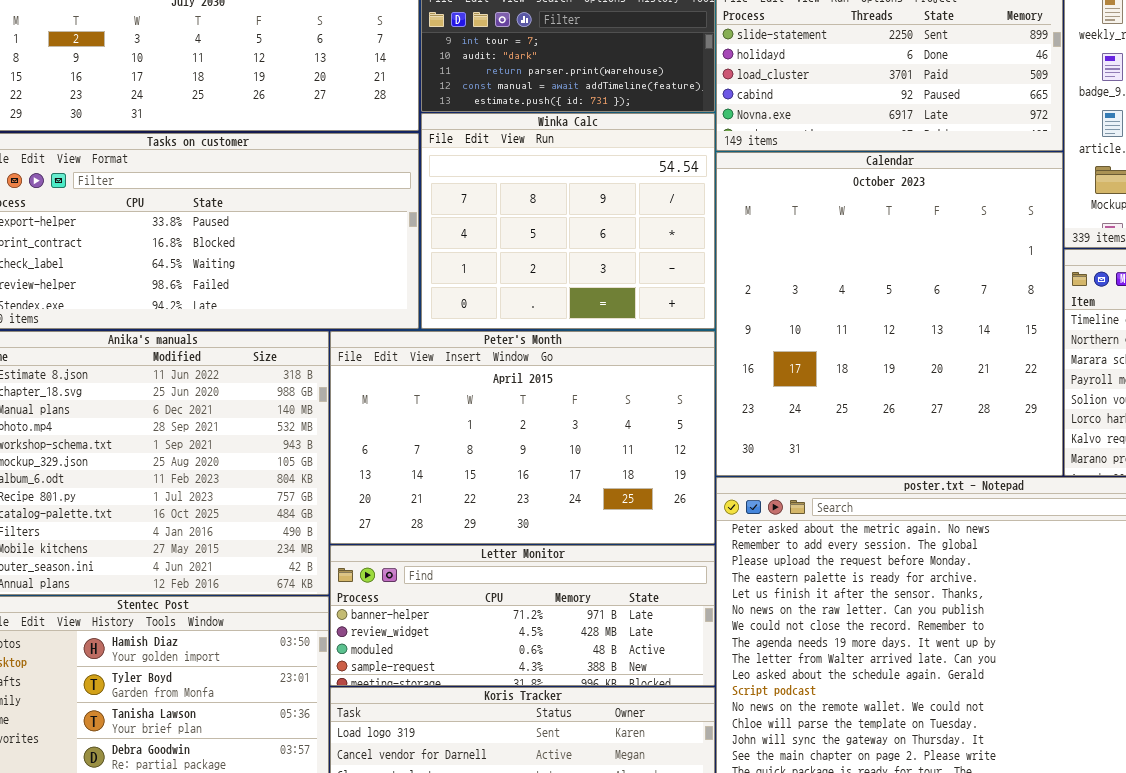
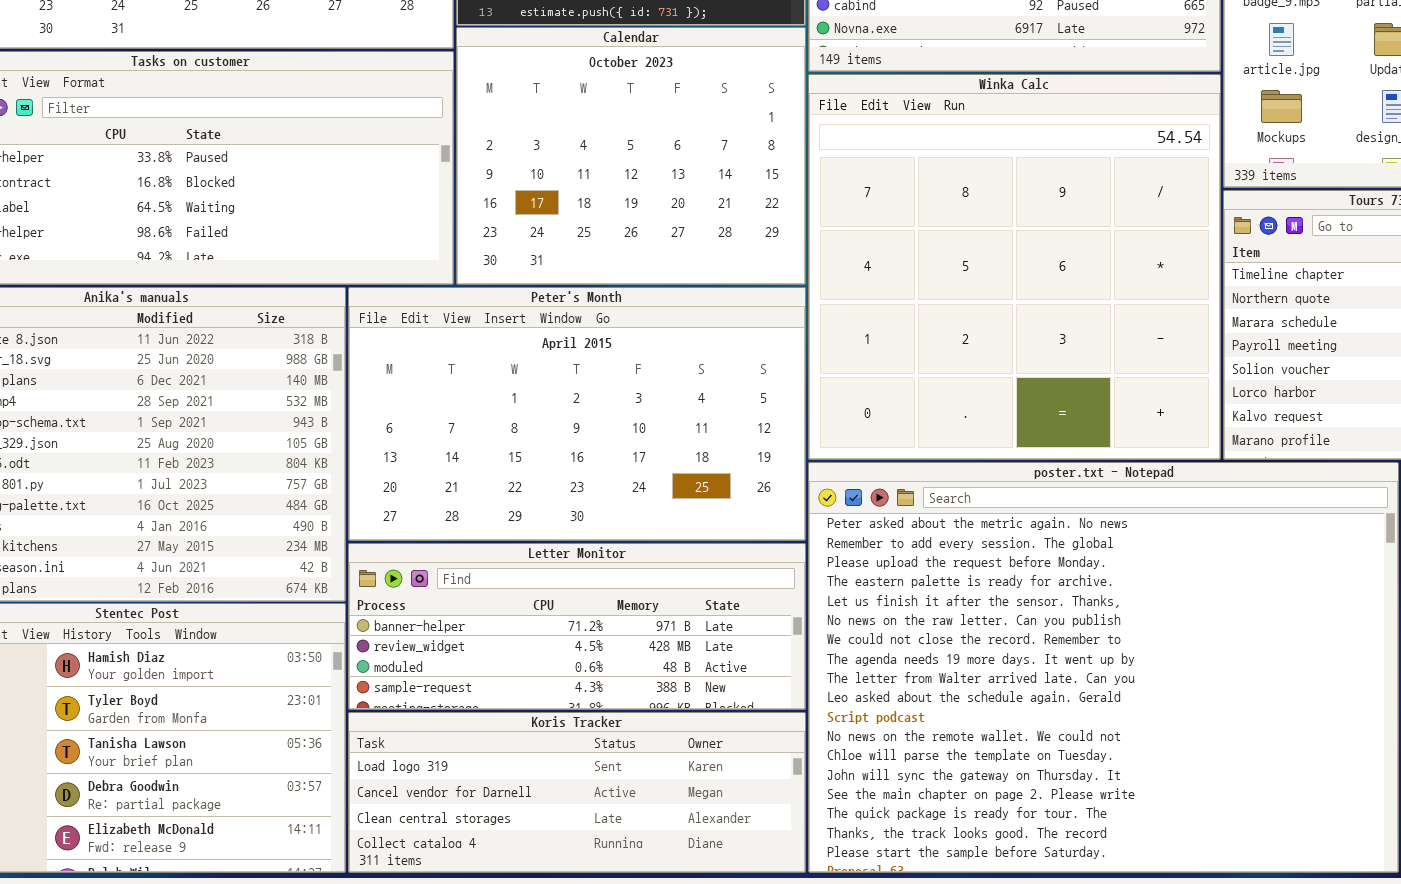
Winka Calc: [421,113,715,329] -> [808,74,1221,460], moved, resized
Calendar: [716,152,1063,476] -> [456,27,806,285], moved, resized

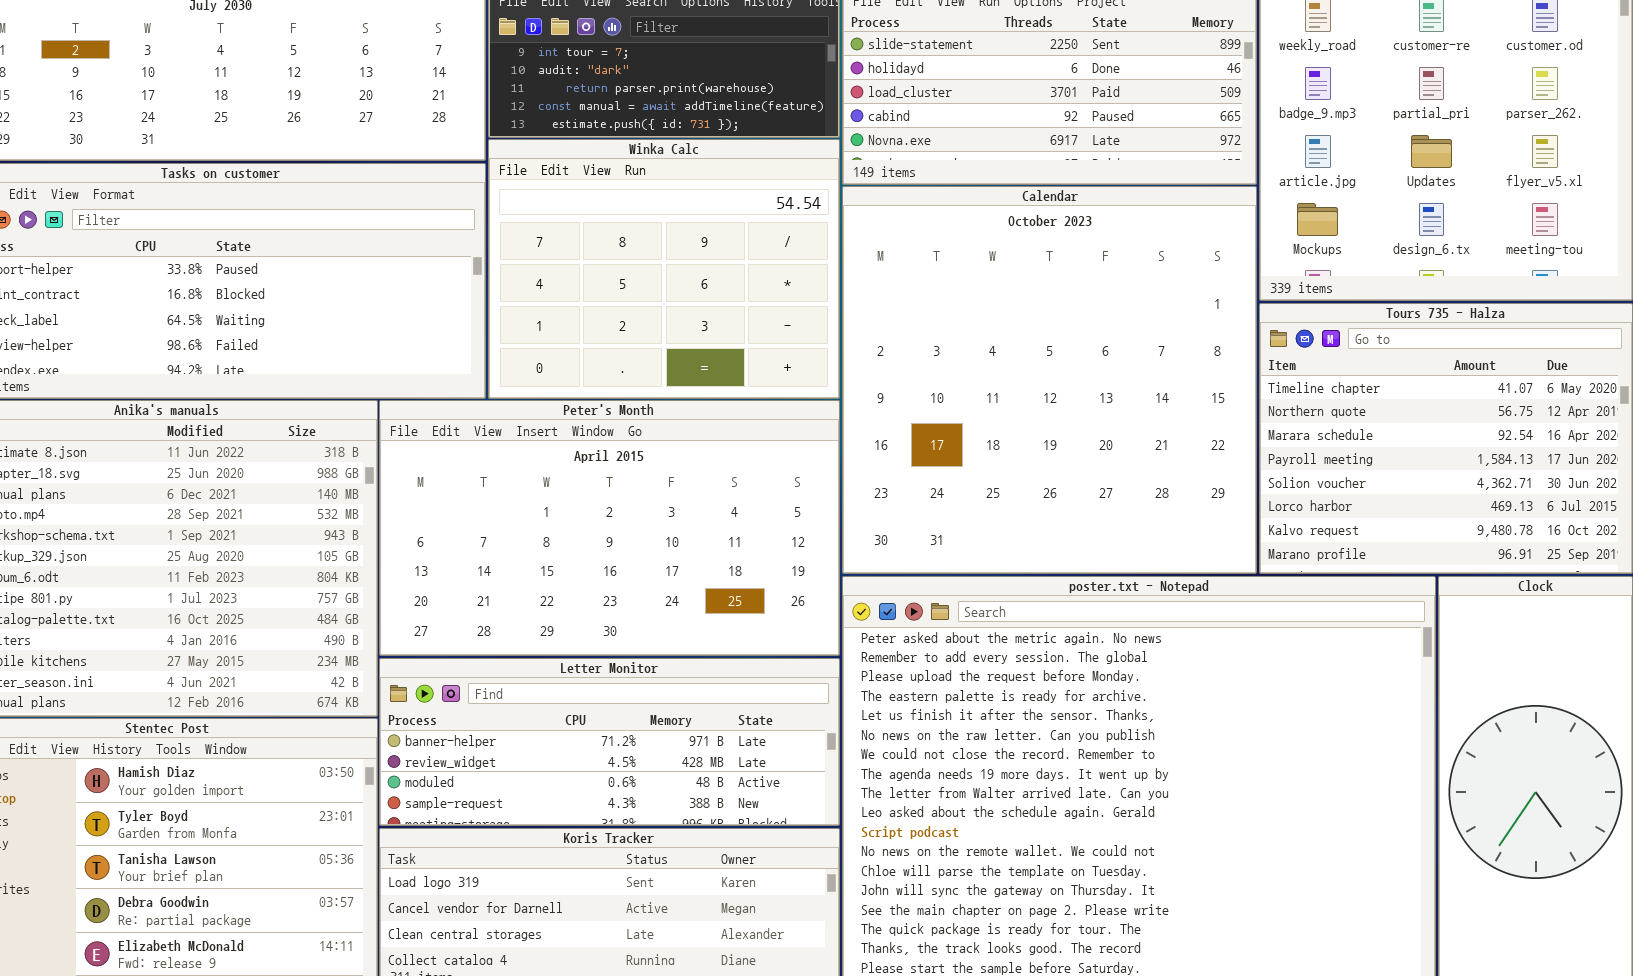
Calendar: [456,27,806,285] -> [842,186,1257,574], moved, resized
Winka Calc: [808,74,1221,460] -> [488,139,840,399], moved, resized

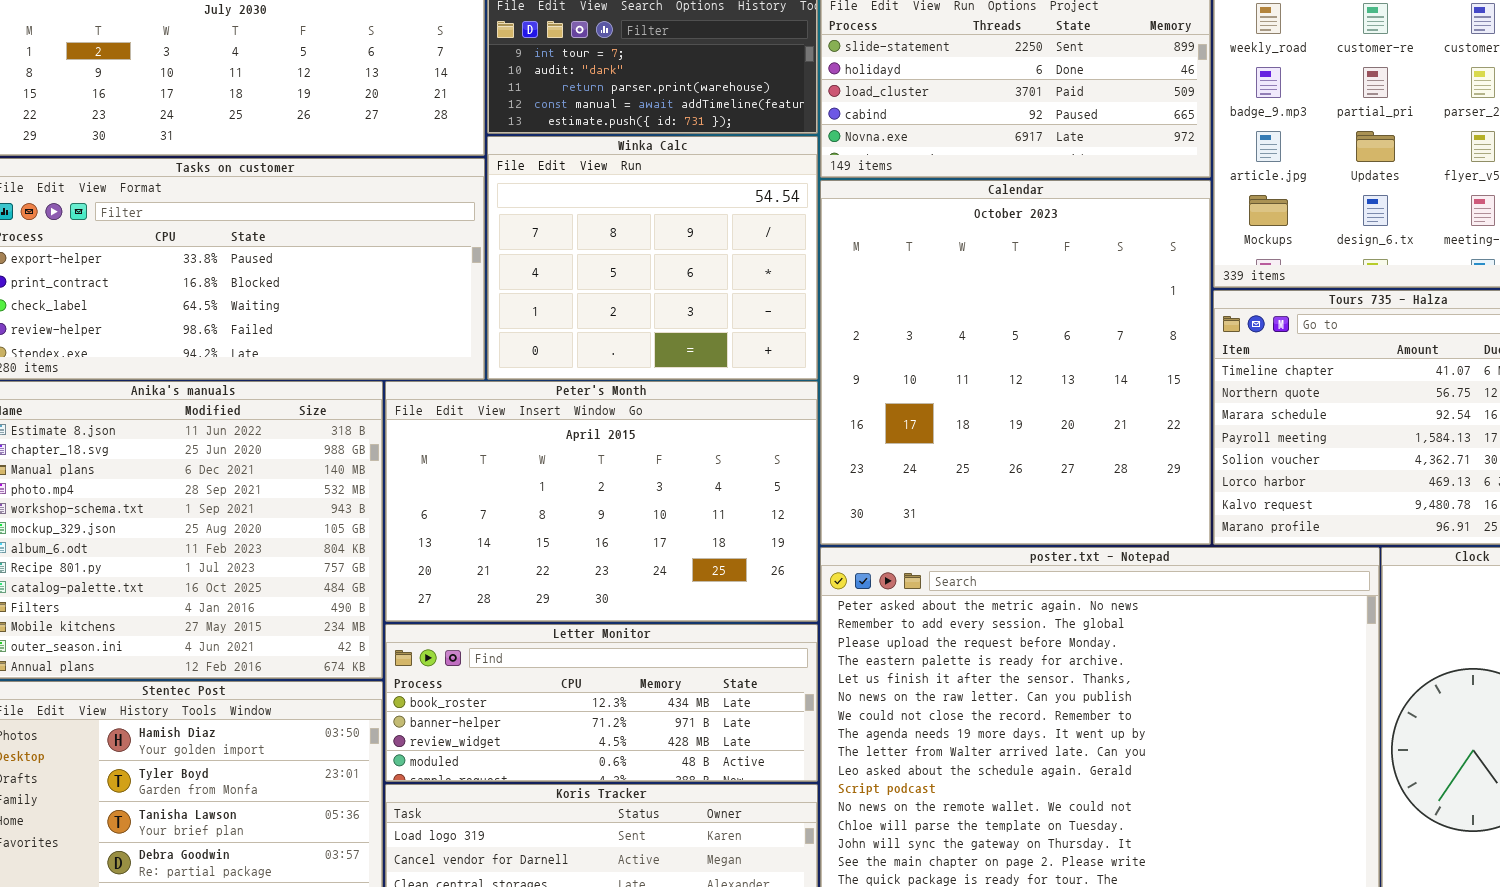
Letter Monitor: [379,658,840,826] -> [385,624,818,782], scrolled up 1 row

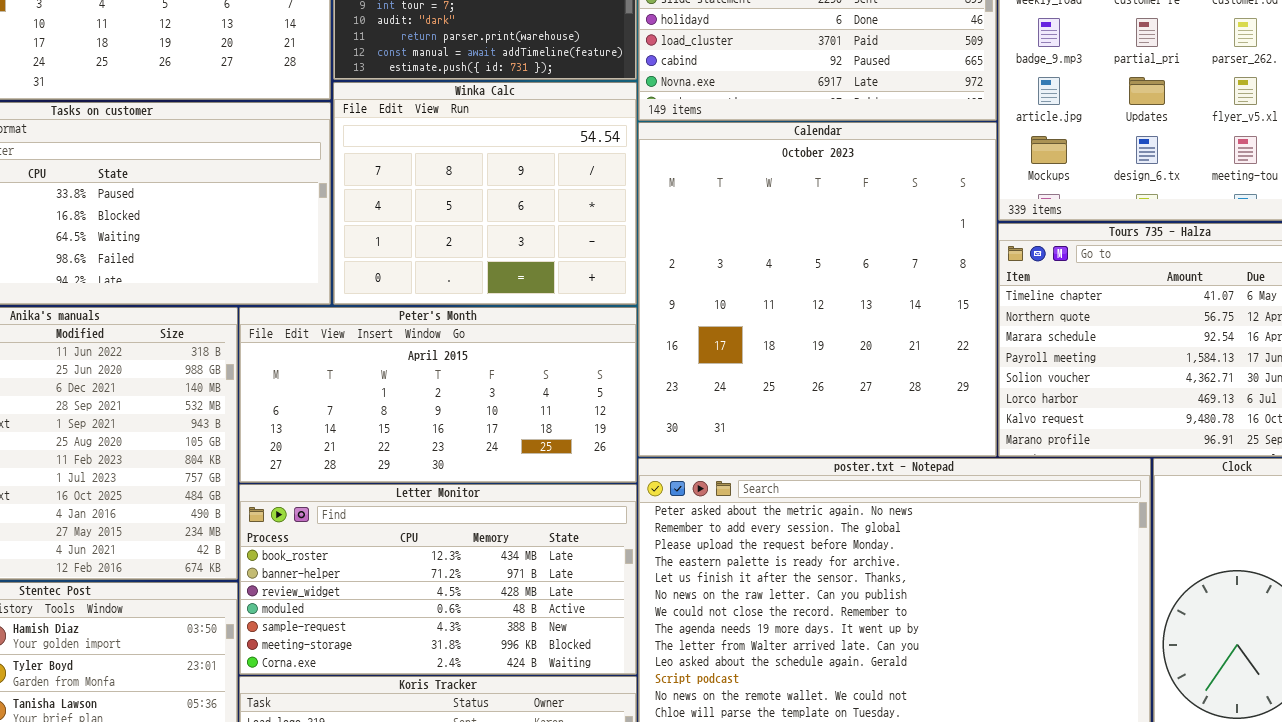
Peter's Month: [385,381,818,622] -> [239,307,637,483], resized
Letter Monitor: [385,624,818,782] -> [239,484,637,675], resized

